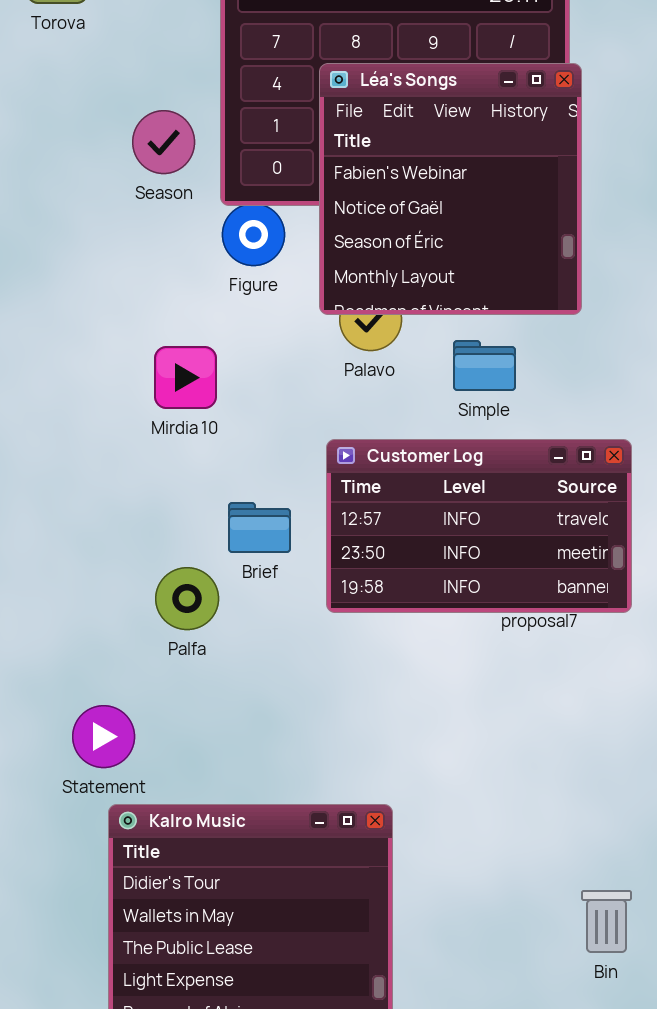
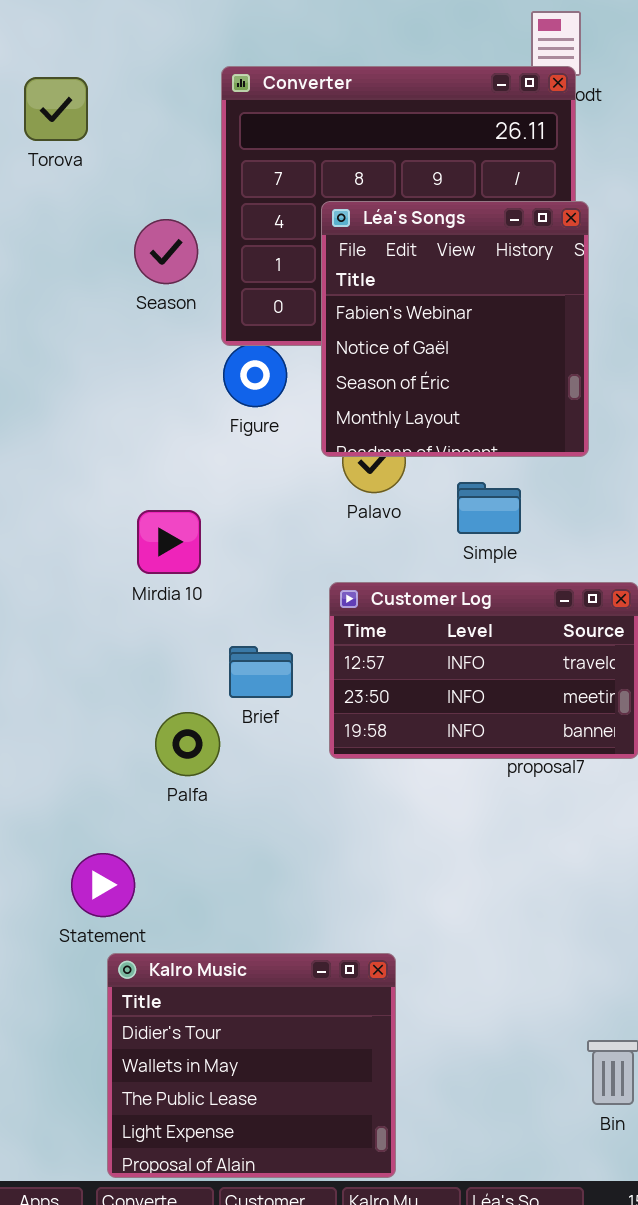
Season: [132,110,195,174] -> [134,219,198,284], moved
Mirdia 10: [154,346,217,409] -> [137,510,201,574], moved

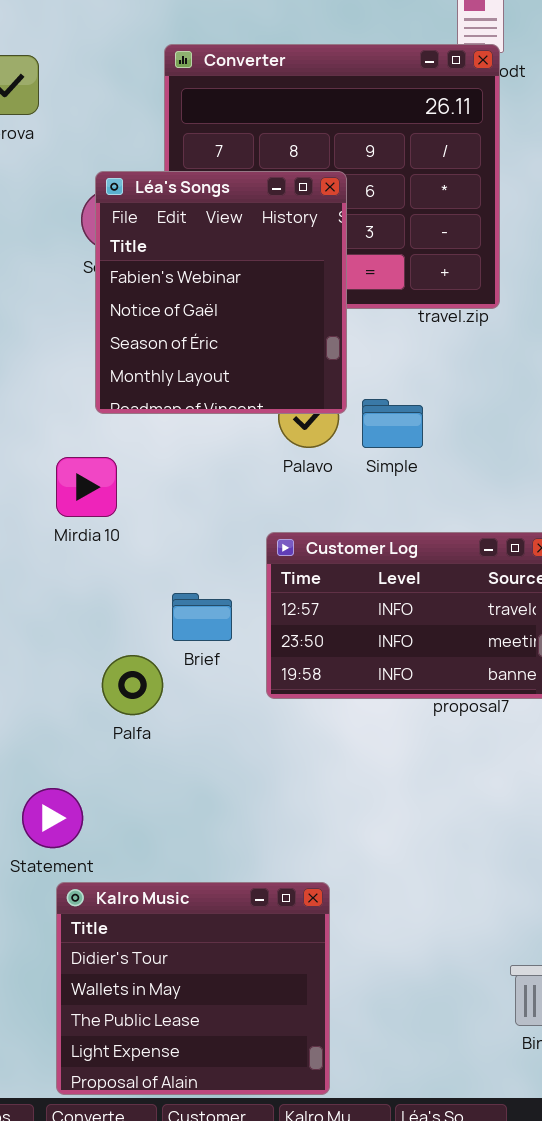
Léa's Songs: [321,201,589,457] -> [95,171,347,414], moved
Simple: [457,482,521,534] -> [362,399,423,448], moved
Mirdia 10: [137,510,201,574] -> [56,457,117,517], moved

